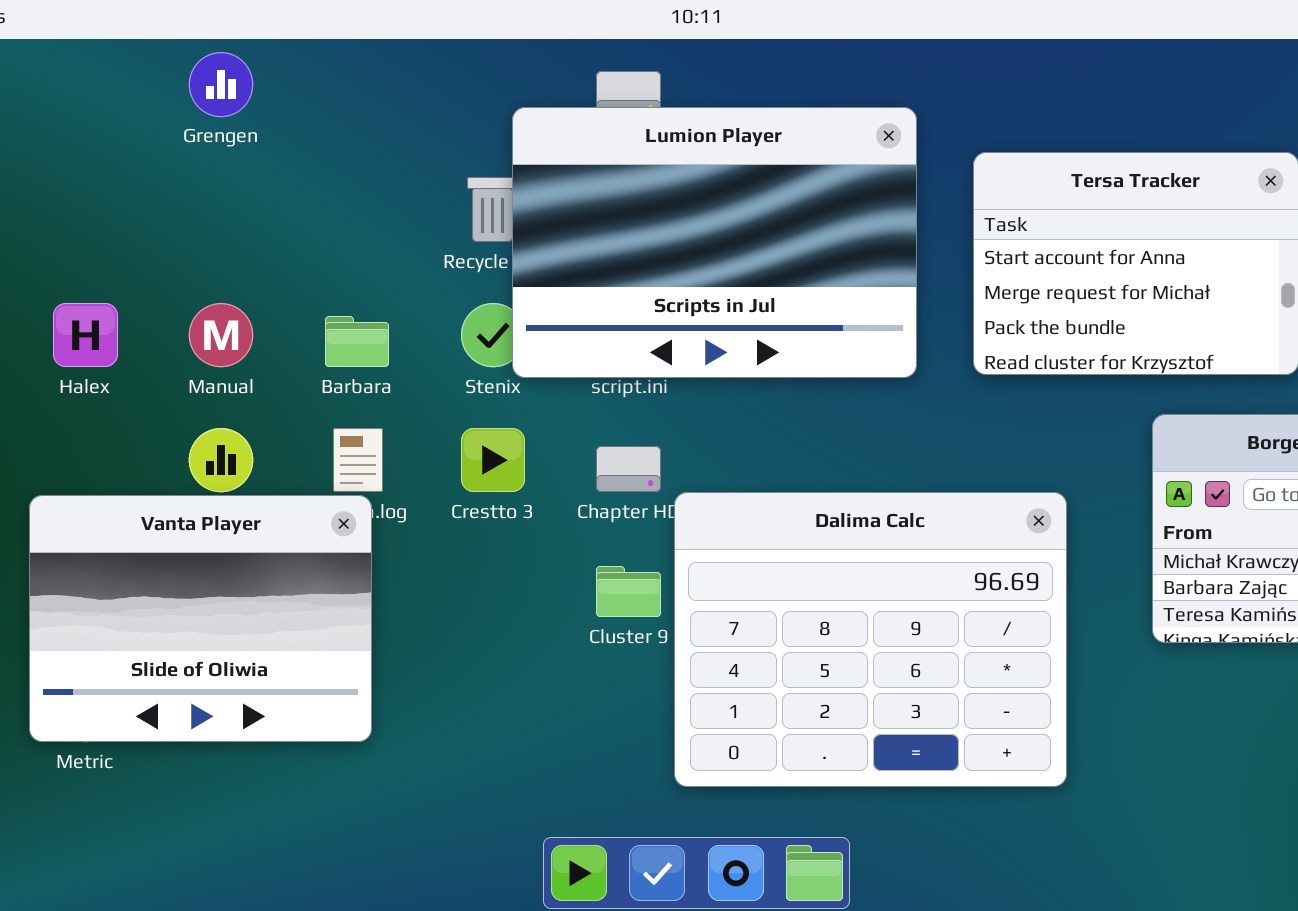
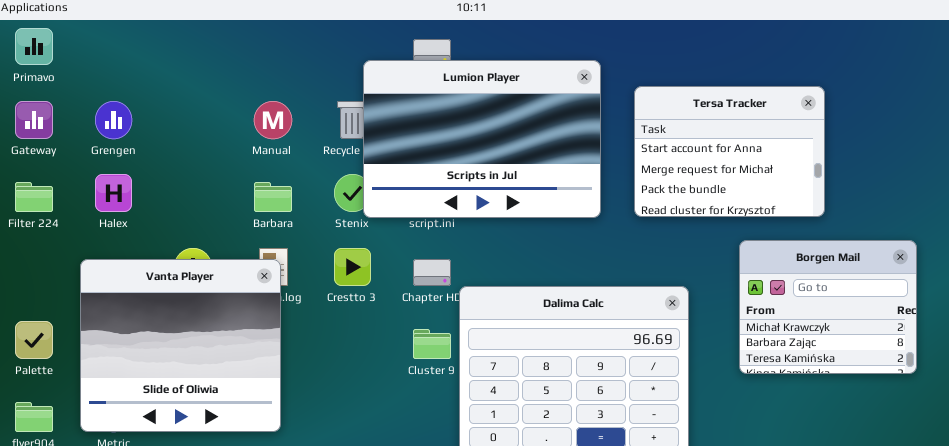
Grengen: [189,52,253,117] -> [95,101,132,139], moved
Manual: [189,303,253,367] -> [254,101,292,139], moved
Vanta Player: [29,495,372,742] -> [80,259,281,432], resized

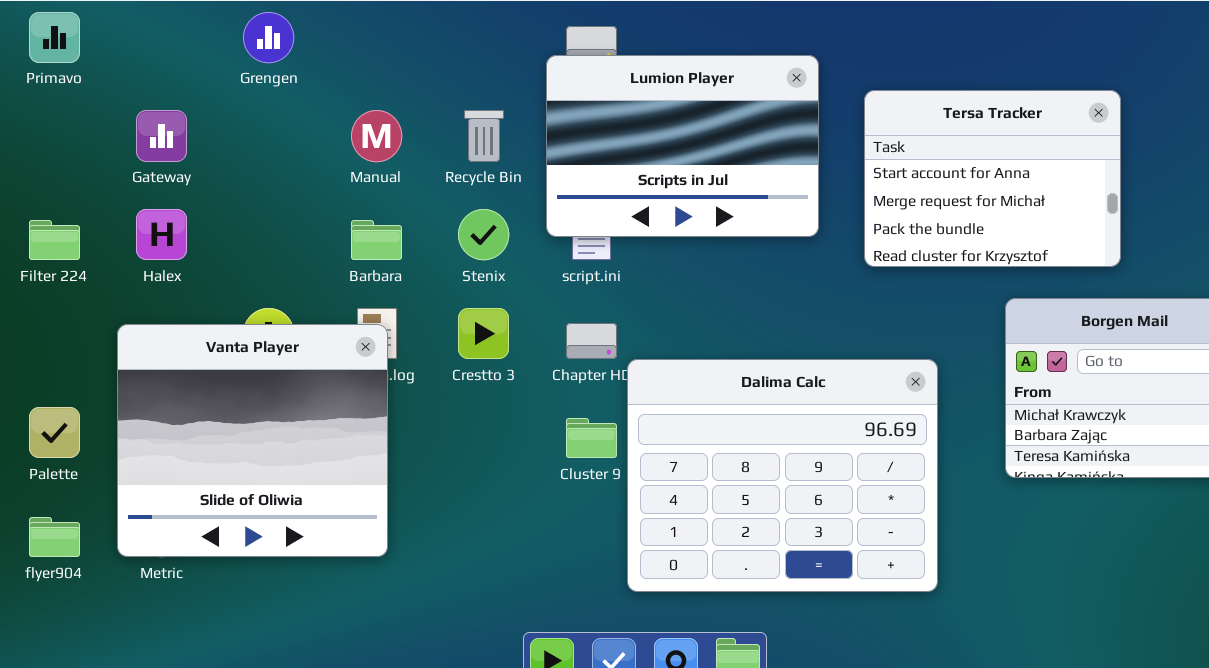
Lumion Player: [363,60,601,218] -> [546,55,819,237], resized
Gateway: [15,101,53,139] -> [136,110,187,162], moved
Grengen: [95,101,132,139] -> [243,12,294,63], moved

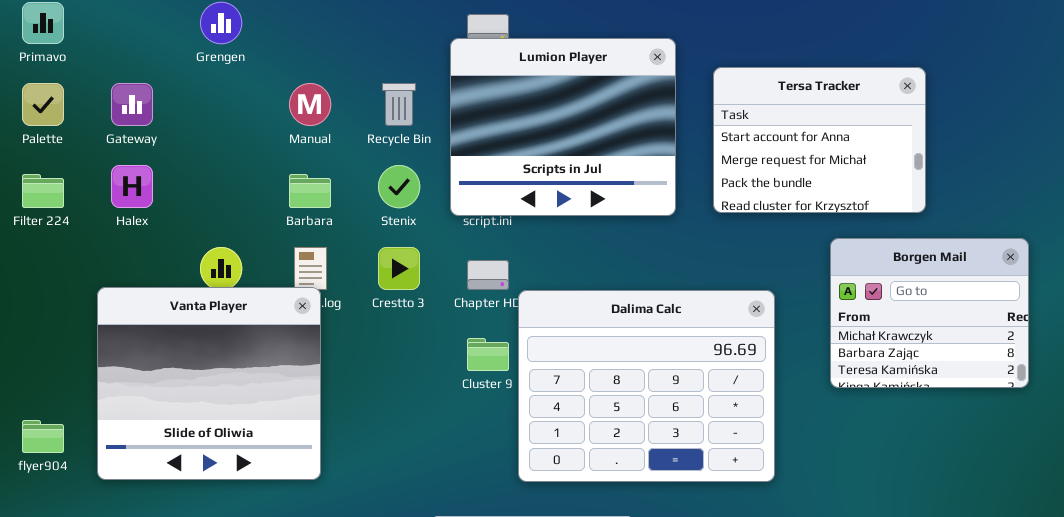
Lumion Player: [546,55,819,237] -> [450,38,676,216], resized
Vanta Player: [117,324,388,557] -> [97,287,321,480], moved
Palette: [29,407,80,458] -> [22,83,64,126], moved

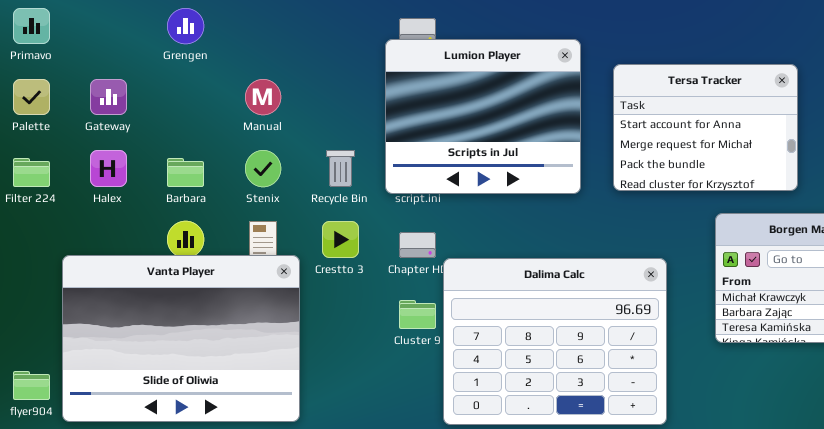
Recycle Bin: [382,83,416,126] -> [326,150,355,187], moved
Stenix: [378,165,420,208] -> [245,150,281,187], moved
Barbara: [289,174,331,208] -> [167,158,204,187], moved
Vanta Player: [97,287,321,480] -> [62,255,300,422], moved, resized

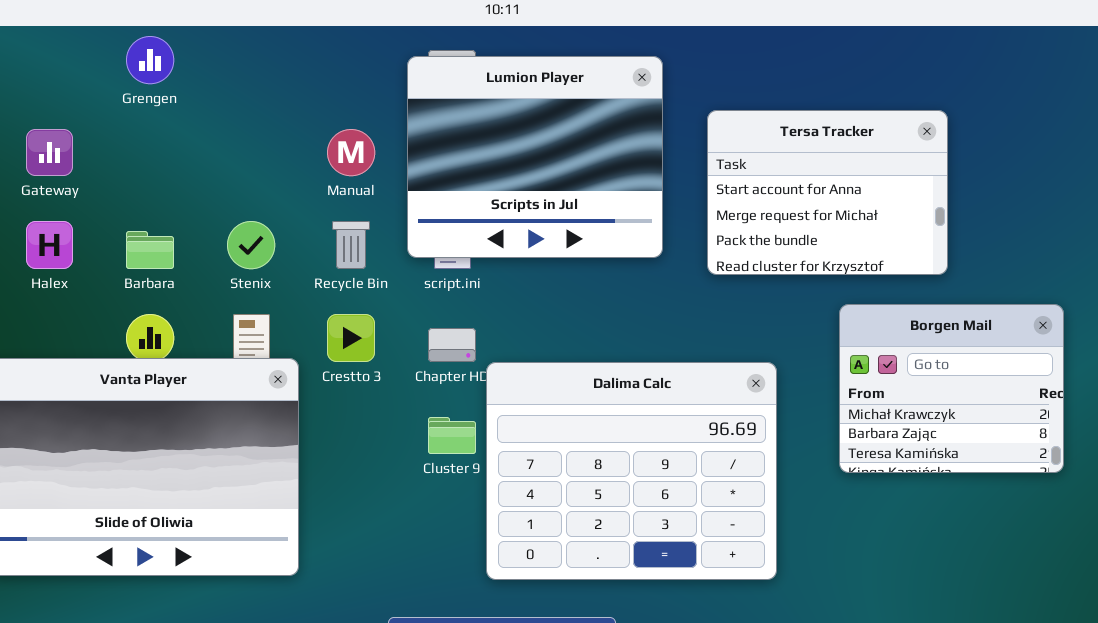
Lumion Player: [385,39,581,194] -> [407,56,663,258], moved
Manual: [245,79,281,115] -> [327,129,375,176], moved

